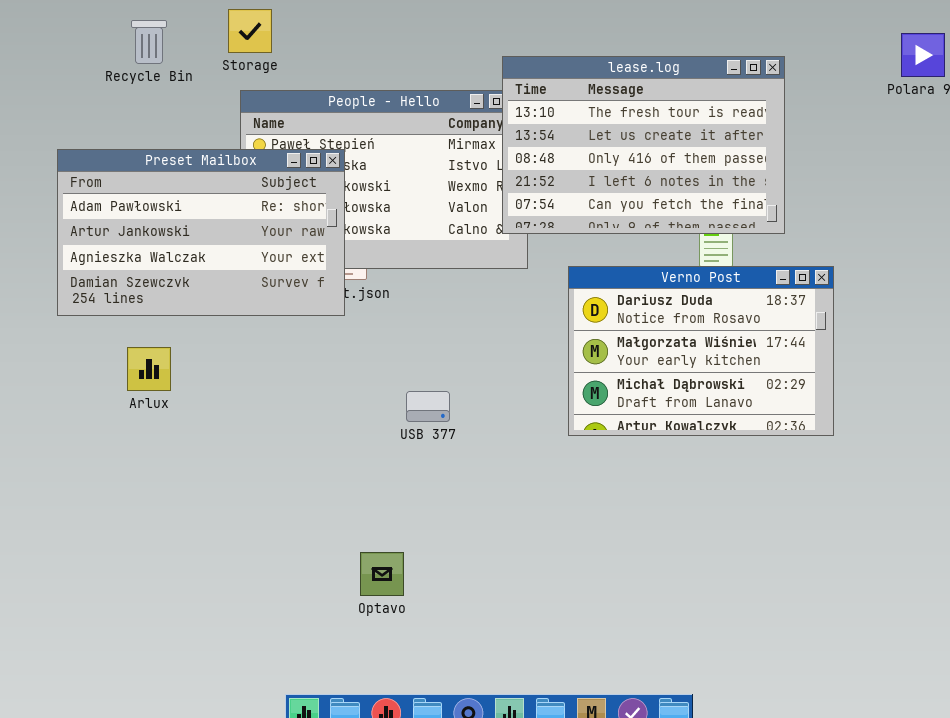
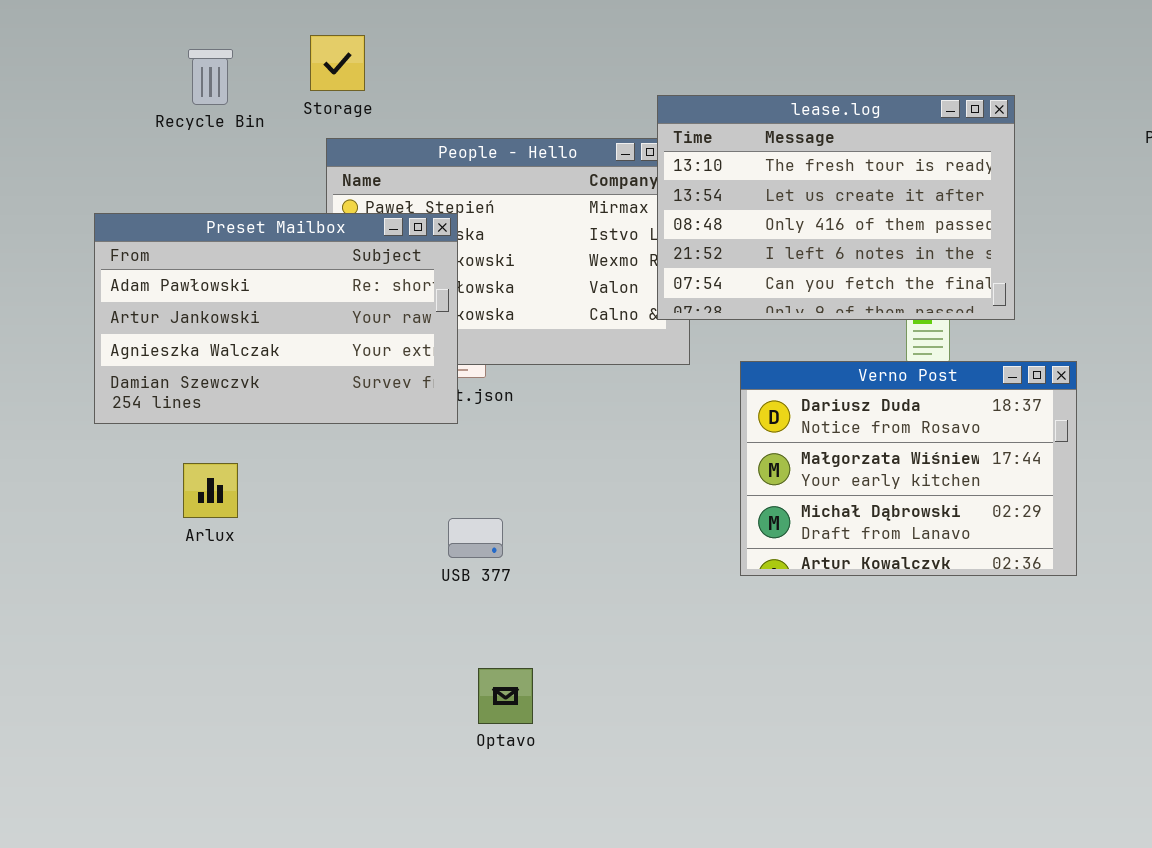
USB 377: [406,391,450,422] -> [448,518,503,558], moved
Optavo: [360,552,404,596] -> [478,668,533,724], moved

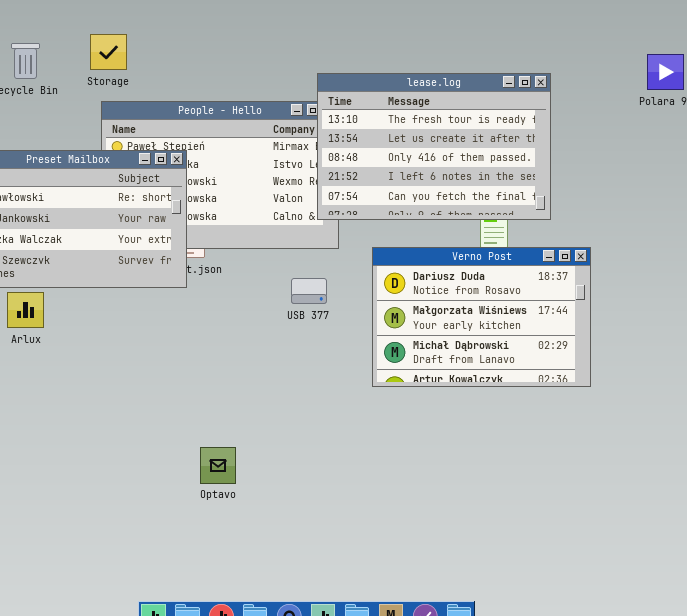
Arlux: [183,463,238,518] -> [7,292,44,328], moved
USB 377: [448,518,503,558] -> [291,278,327,304], moved

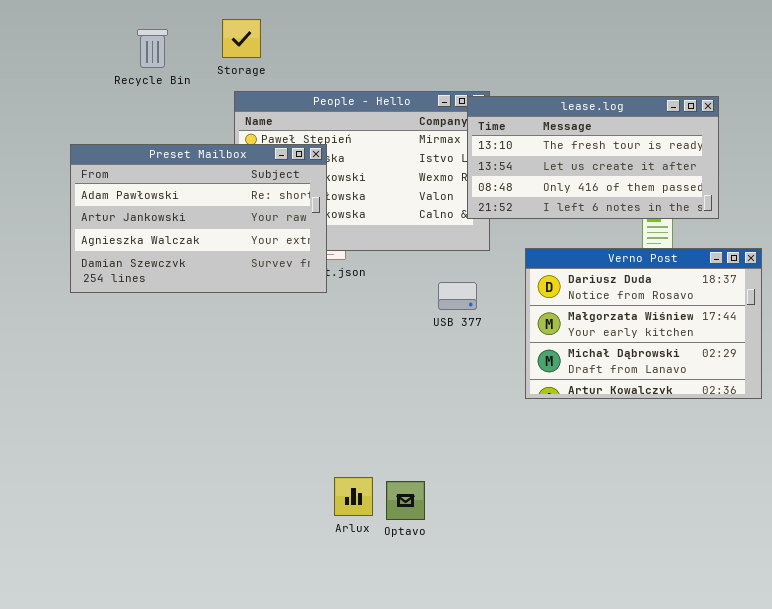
lease.log: [317,73,551,220] -> [467,96,719,219], resized
Arlux: [7,292,44,328] -> [334,477,373,516], moved
Optavo: [200,447,236,484] -> [386,481,425,520], moved

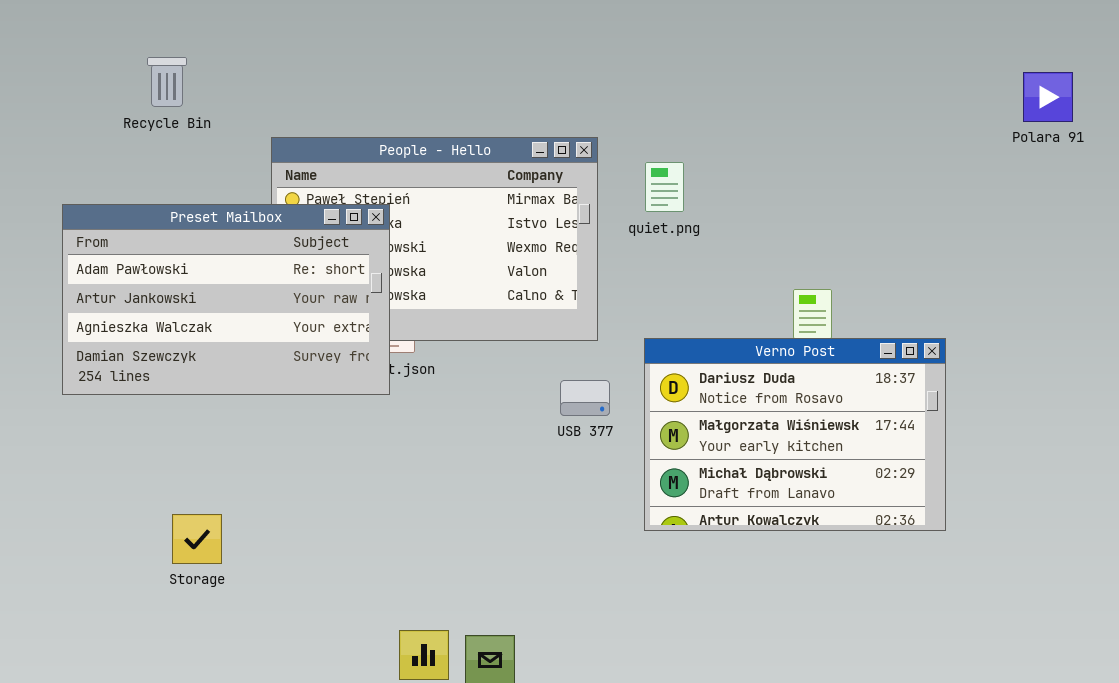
Storage: [222,19,261,58] -> [172,514,222,564], moved
lease.log: [467,96,719,219] -> none, closed
USB 377: [438,282,477,310] -> [560,380,610,416], moved

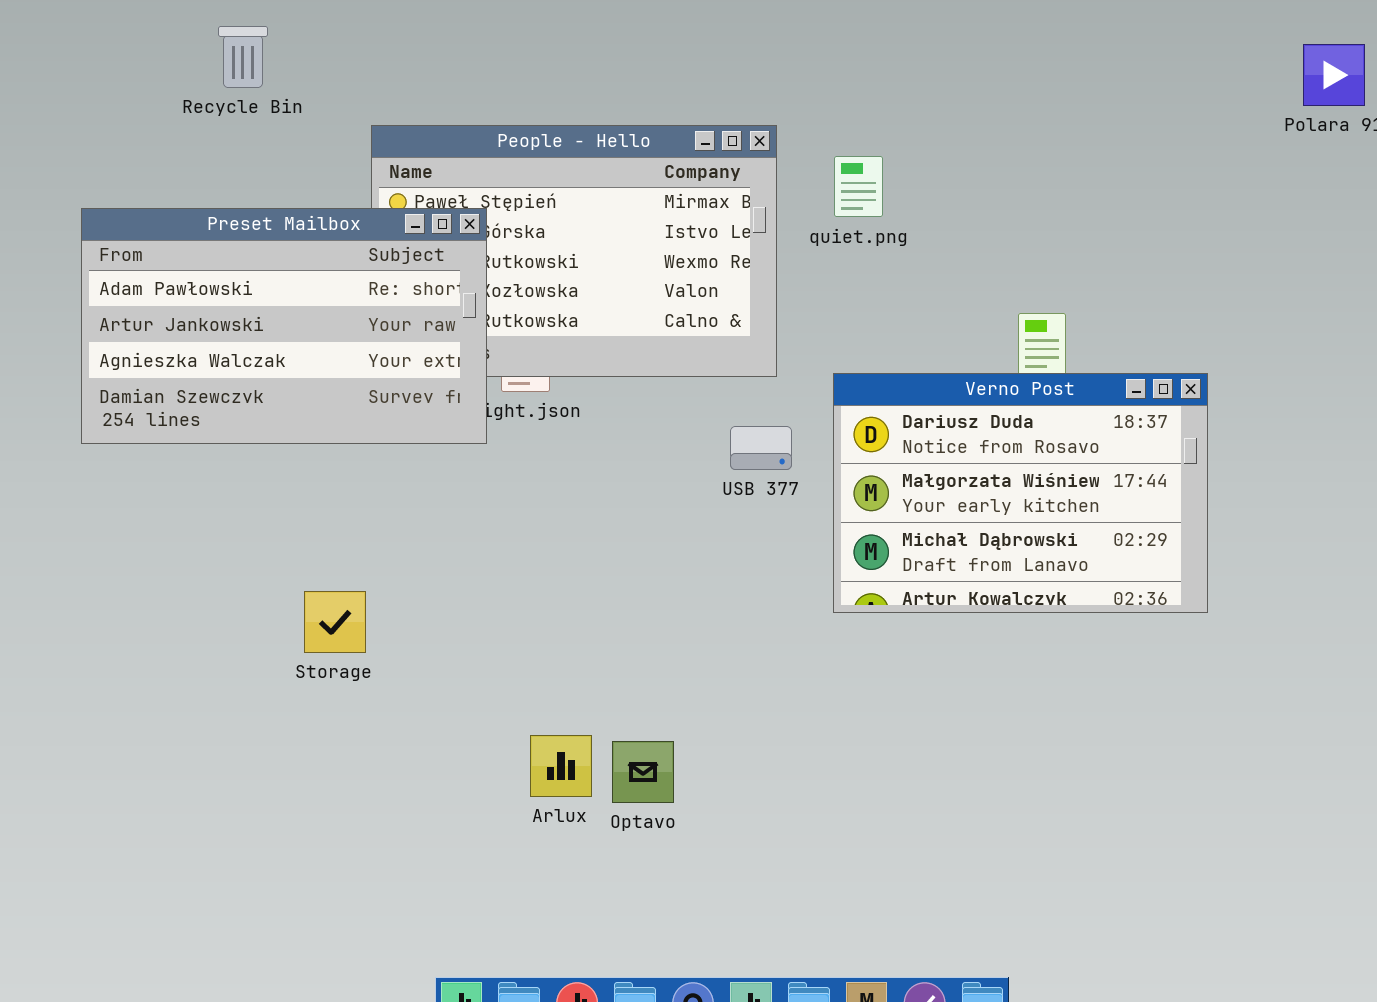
Preset Mailbox: [62,204,390,395] -> [81,208,487,444], moved
Storage: [172,514,222,564] -> [304,591,366,653], moved

